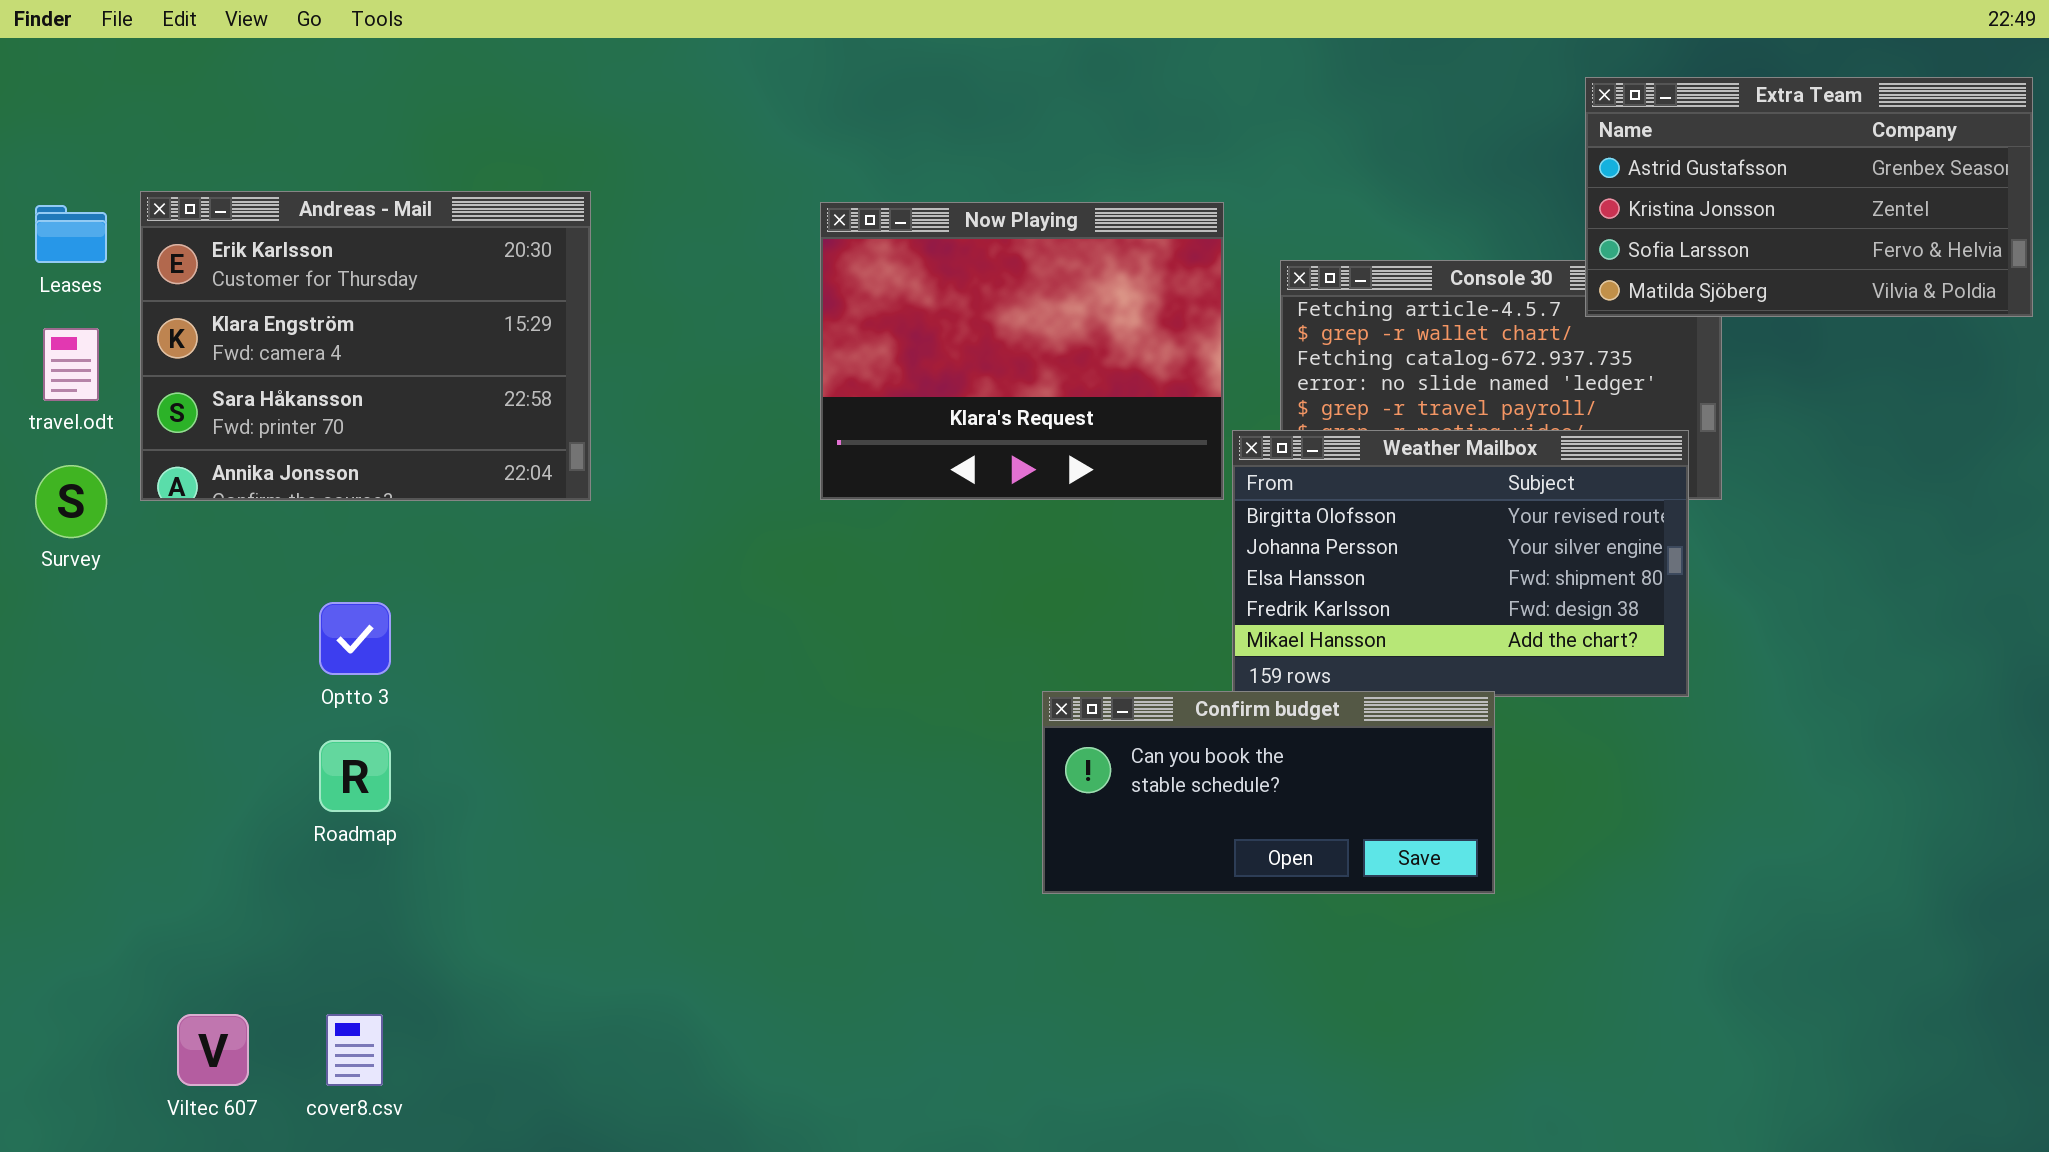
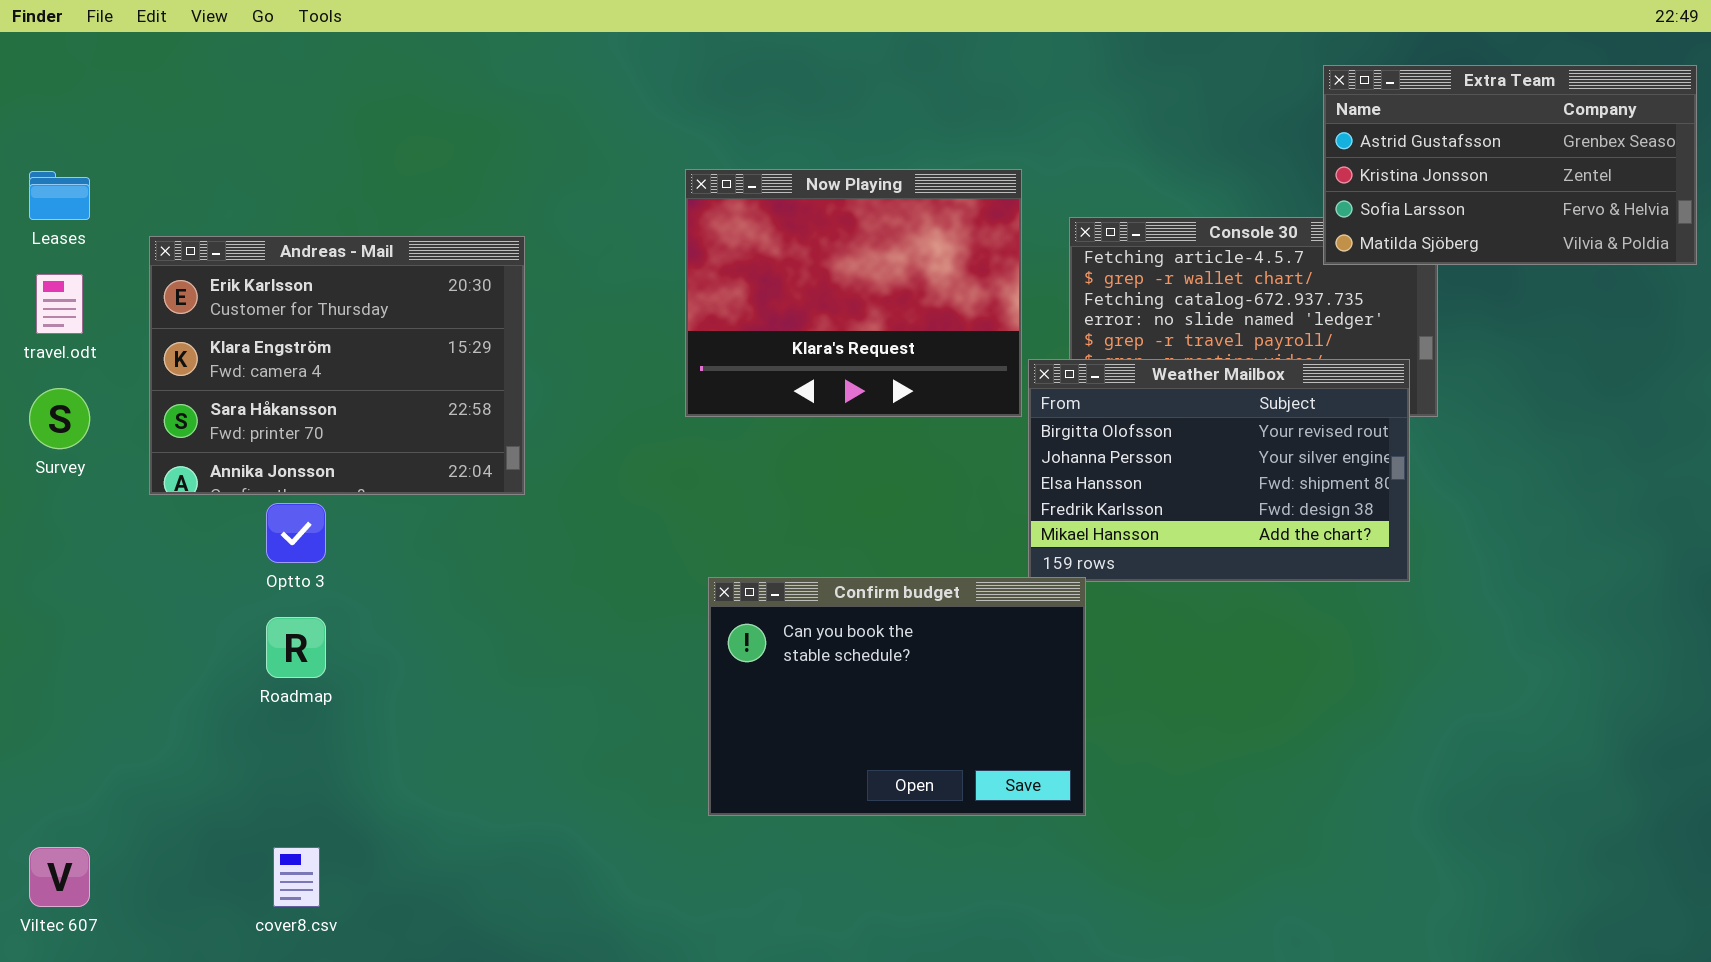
Andreas - Mail: [140,191,591,501] -> [149,236,525,495], moved
Confirm budget: [1042,691,1495,894] -> [708,577,1086,816], moved, resized
Viltec 607: [177,1014,249,1086] -> [29,847,90,907], moved

